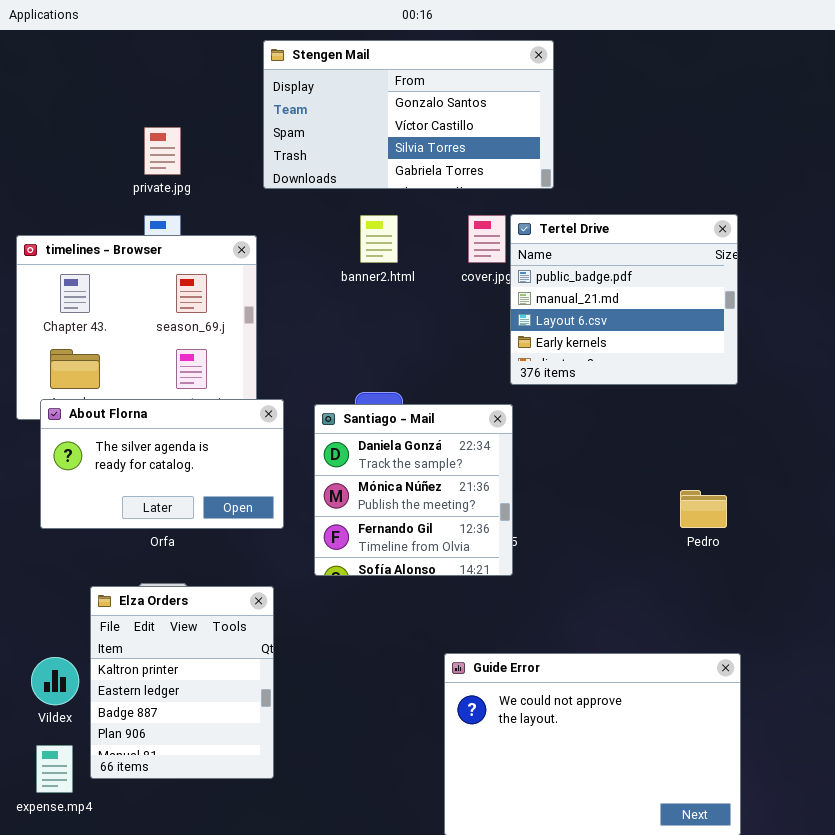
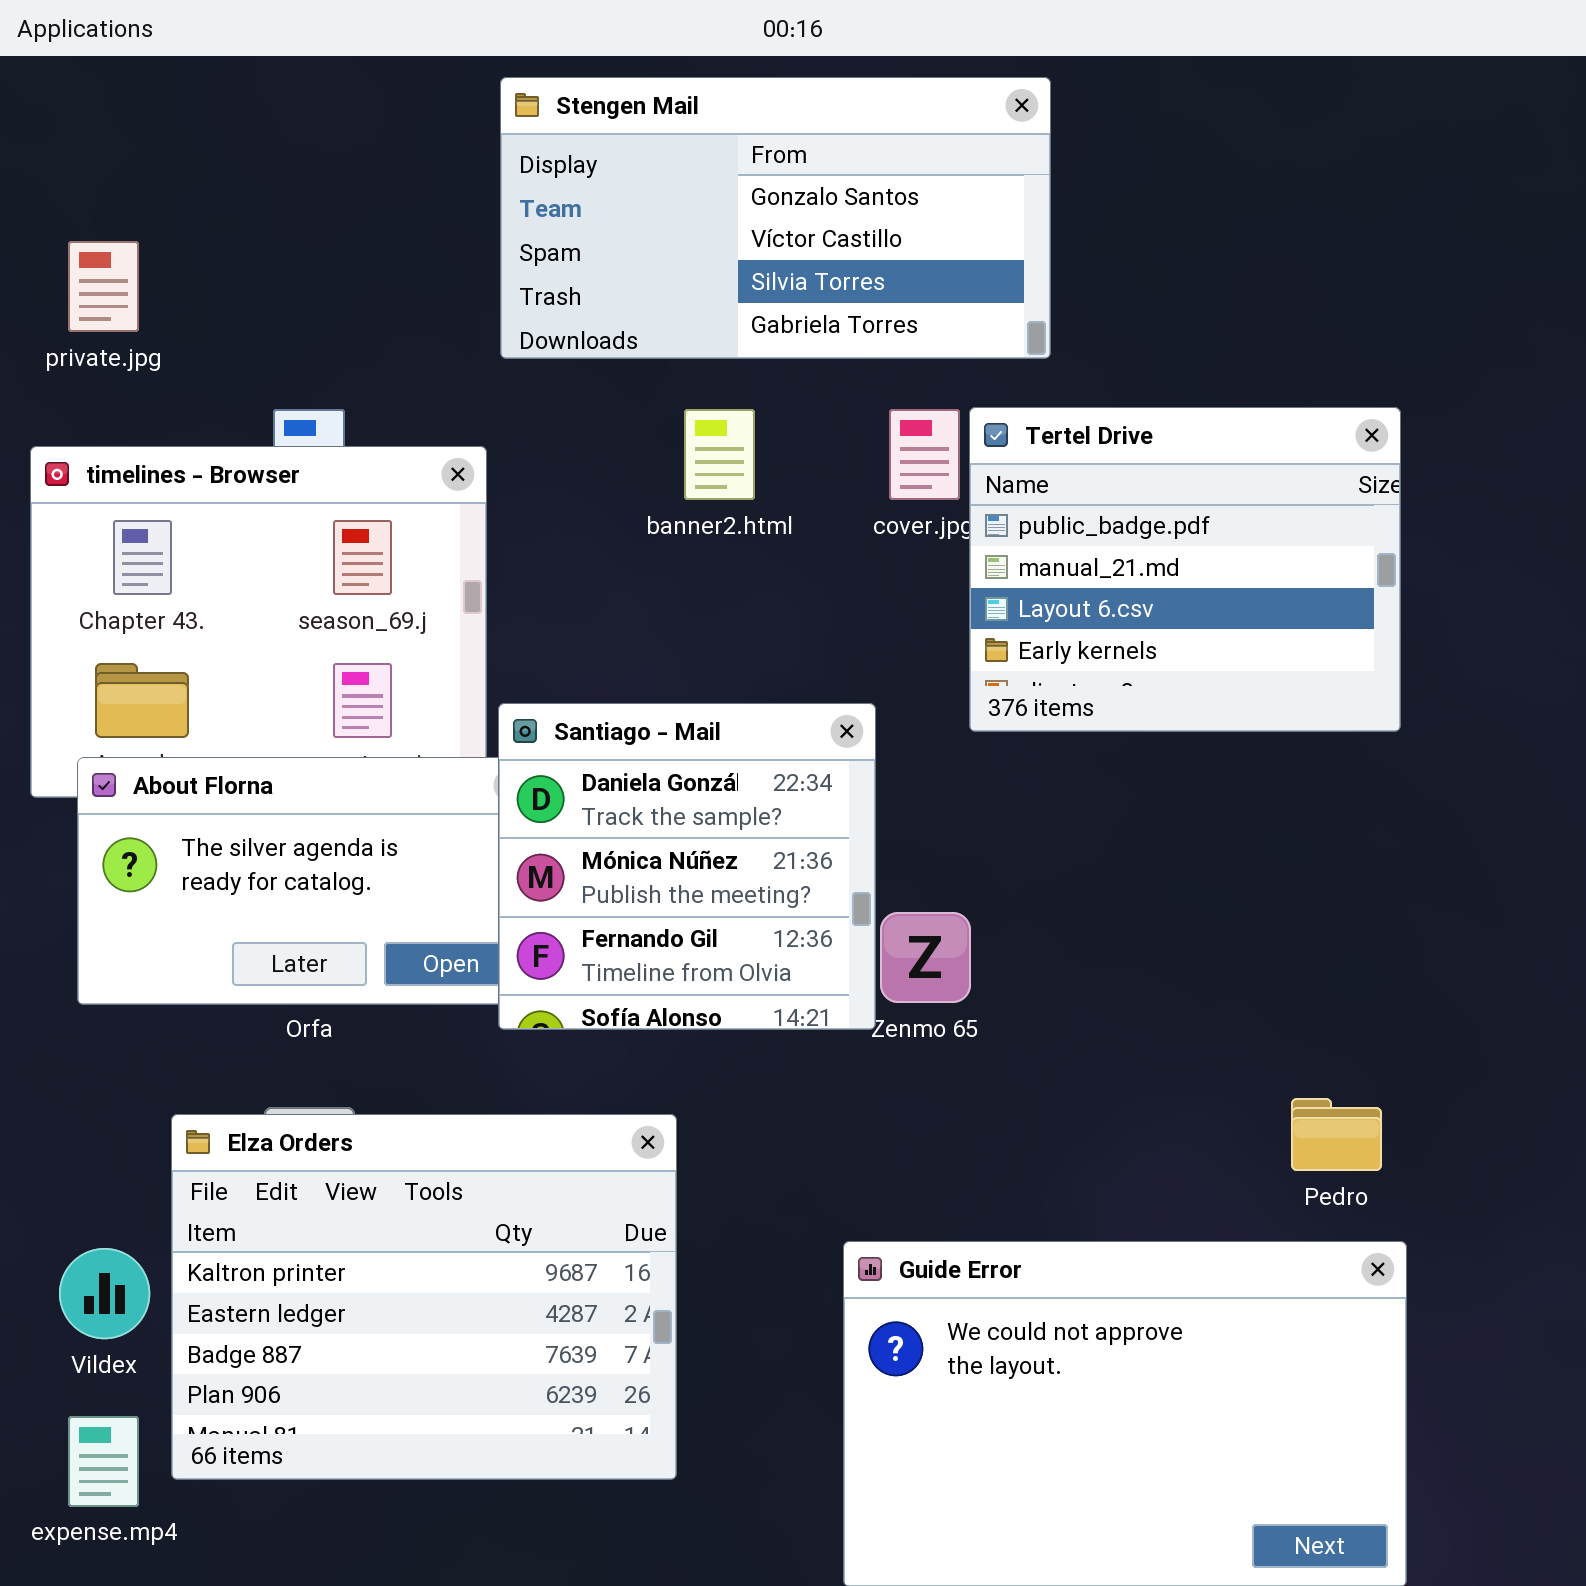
private.jpg: [144,127,181,175] -> [68,241,139,332], moved
Santiago - Mail: [314,404,513,576] -> [498,703,876,1030], moved
Pedro: [680,490,727,528] -> [1291,1098,1382,1171], moved
Elza Orders: [90,586,274,779] -> [171,1114,677,1480], resized

